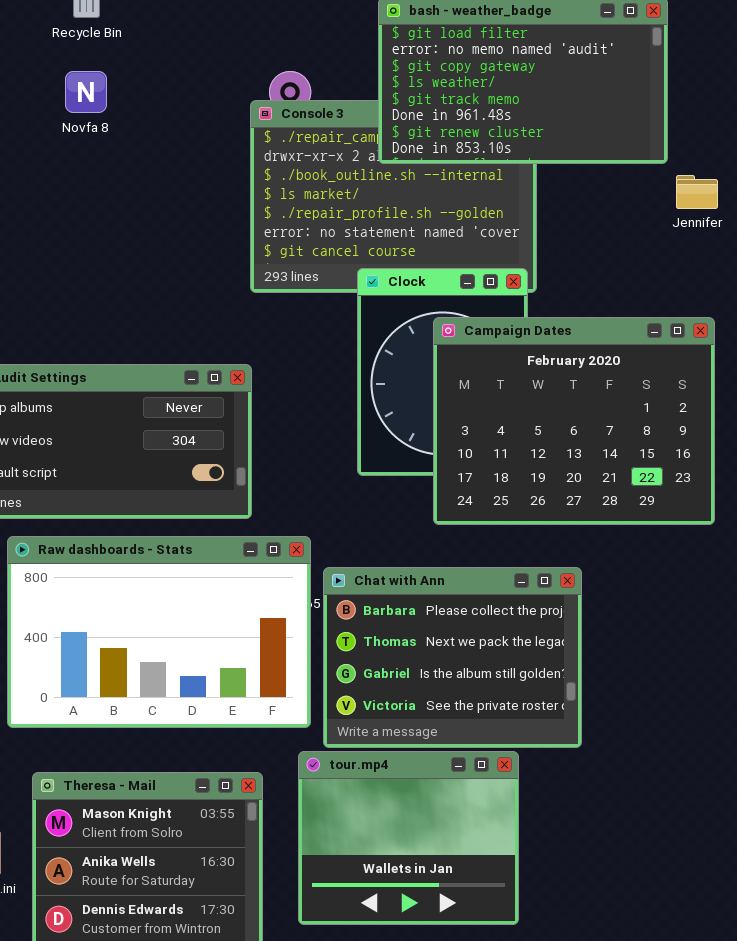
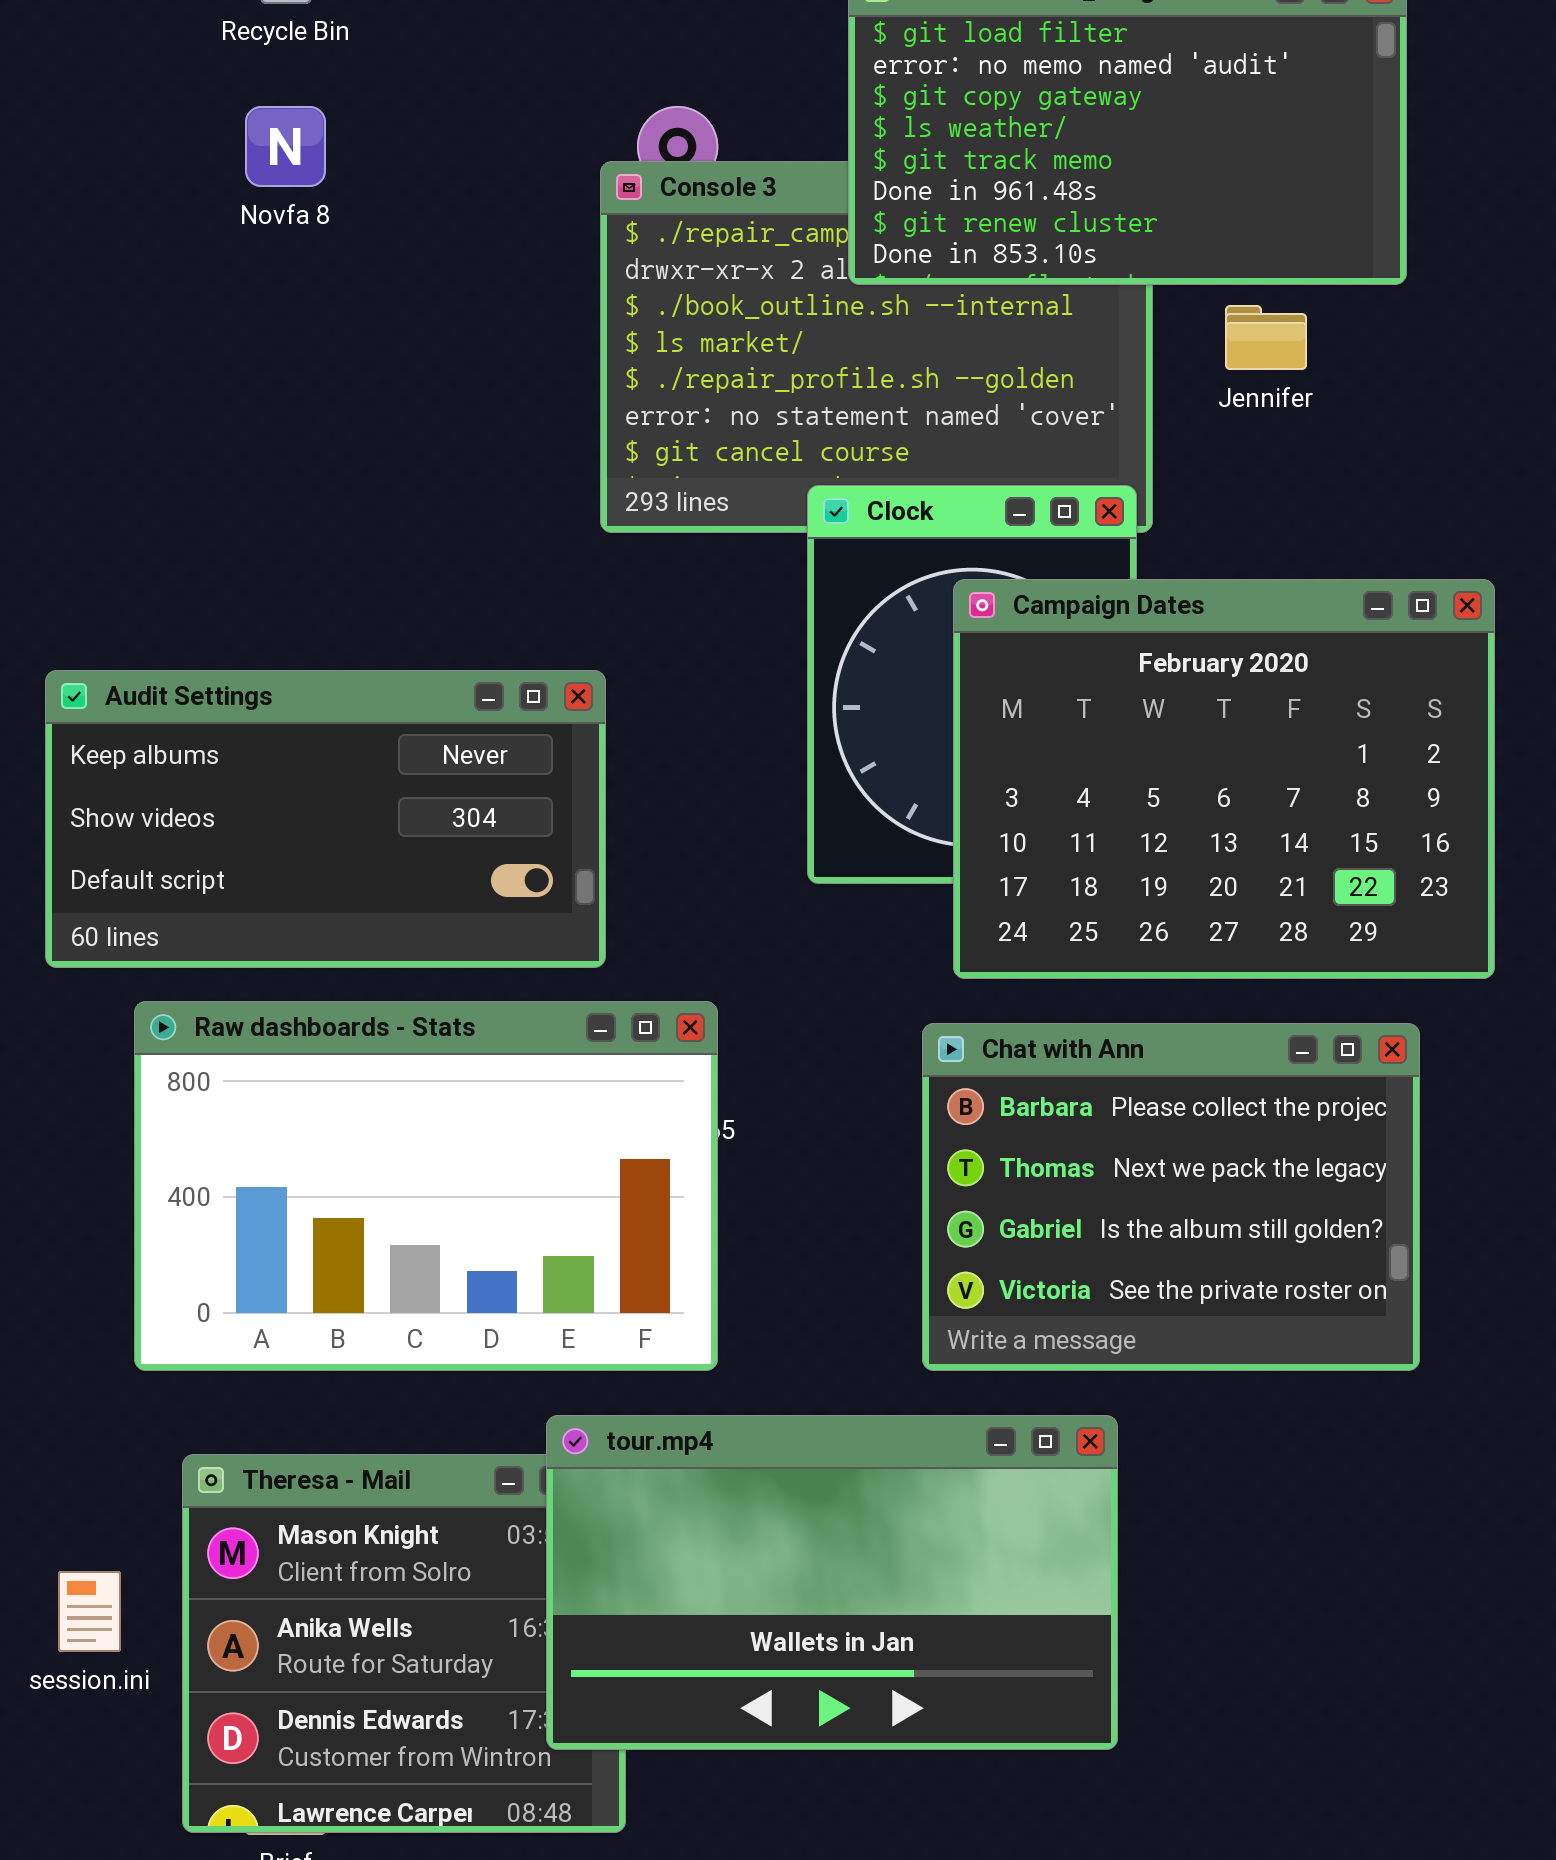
Jennifer: [676,175,718,209] -> [1225,305,1307,370], moved
Chat with Ann: [323,567,582,748] -> [922,1023,1420,1371], moved
tour.mp4: [298,751,519,925] -> [546,1415,1118,1750], resized

